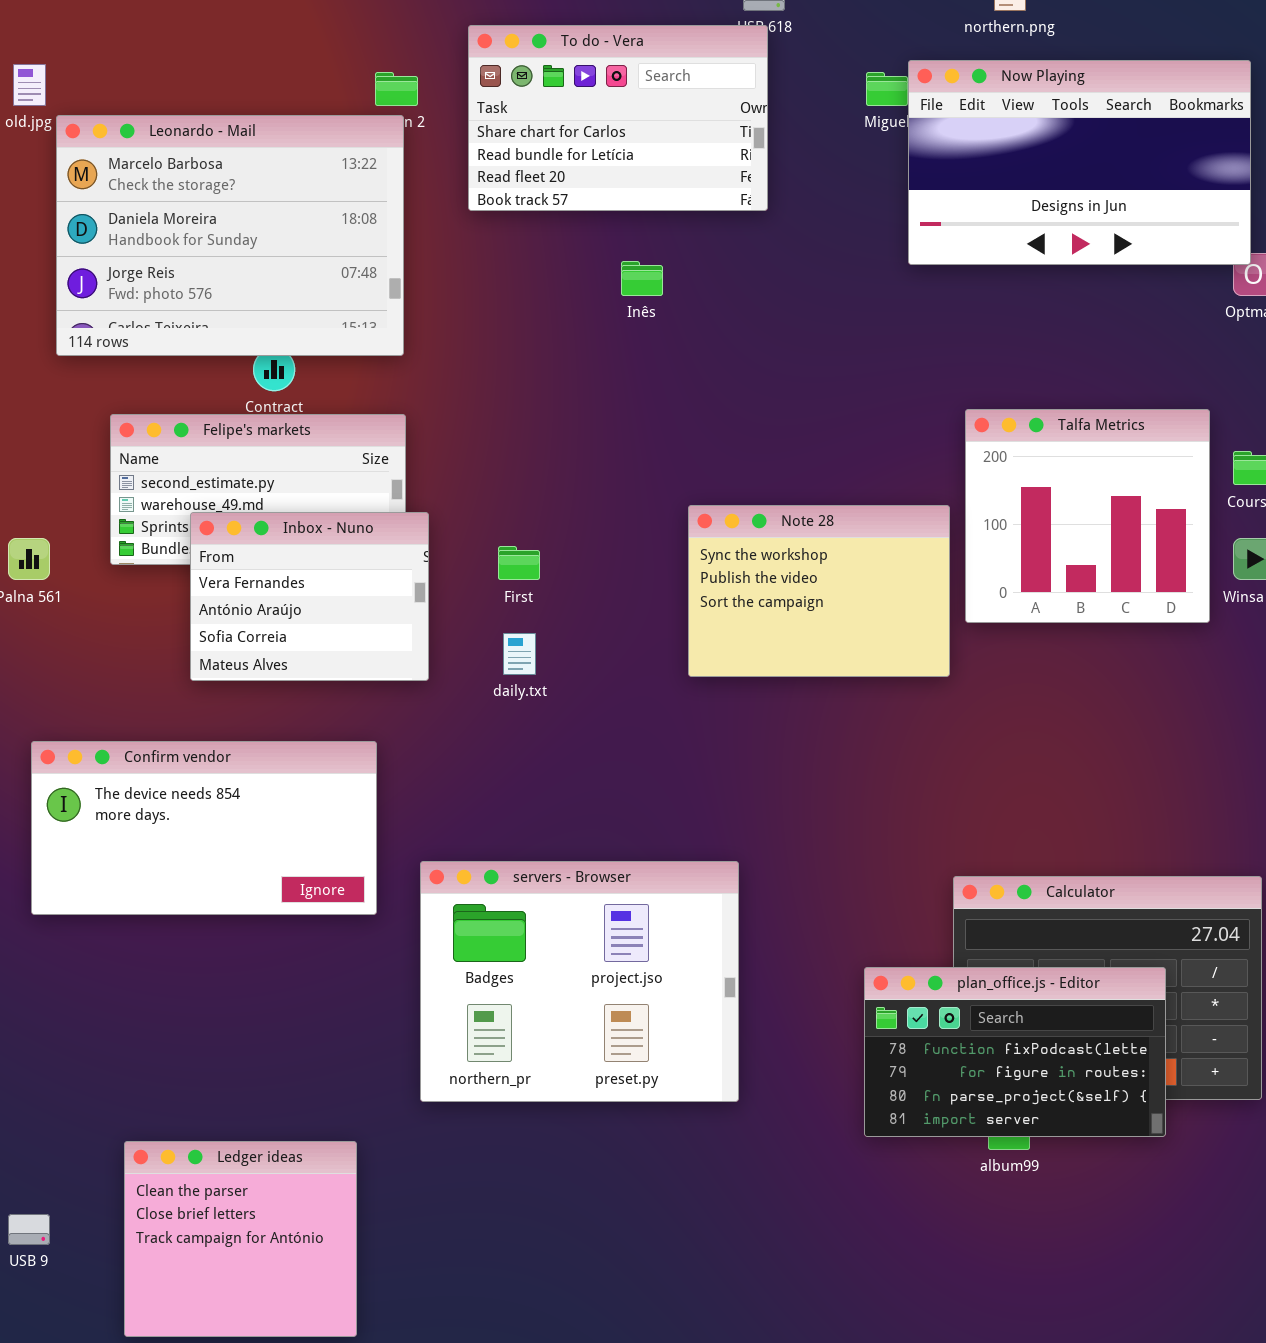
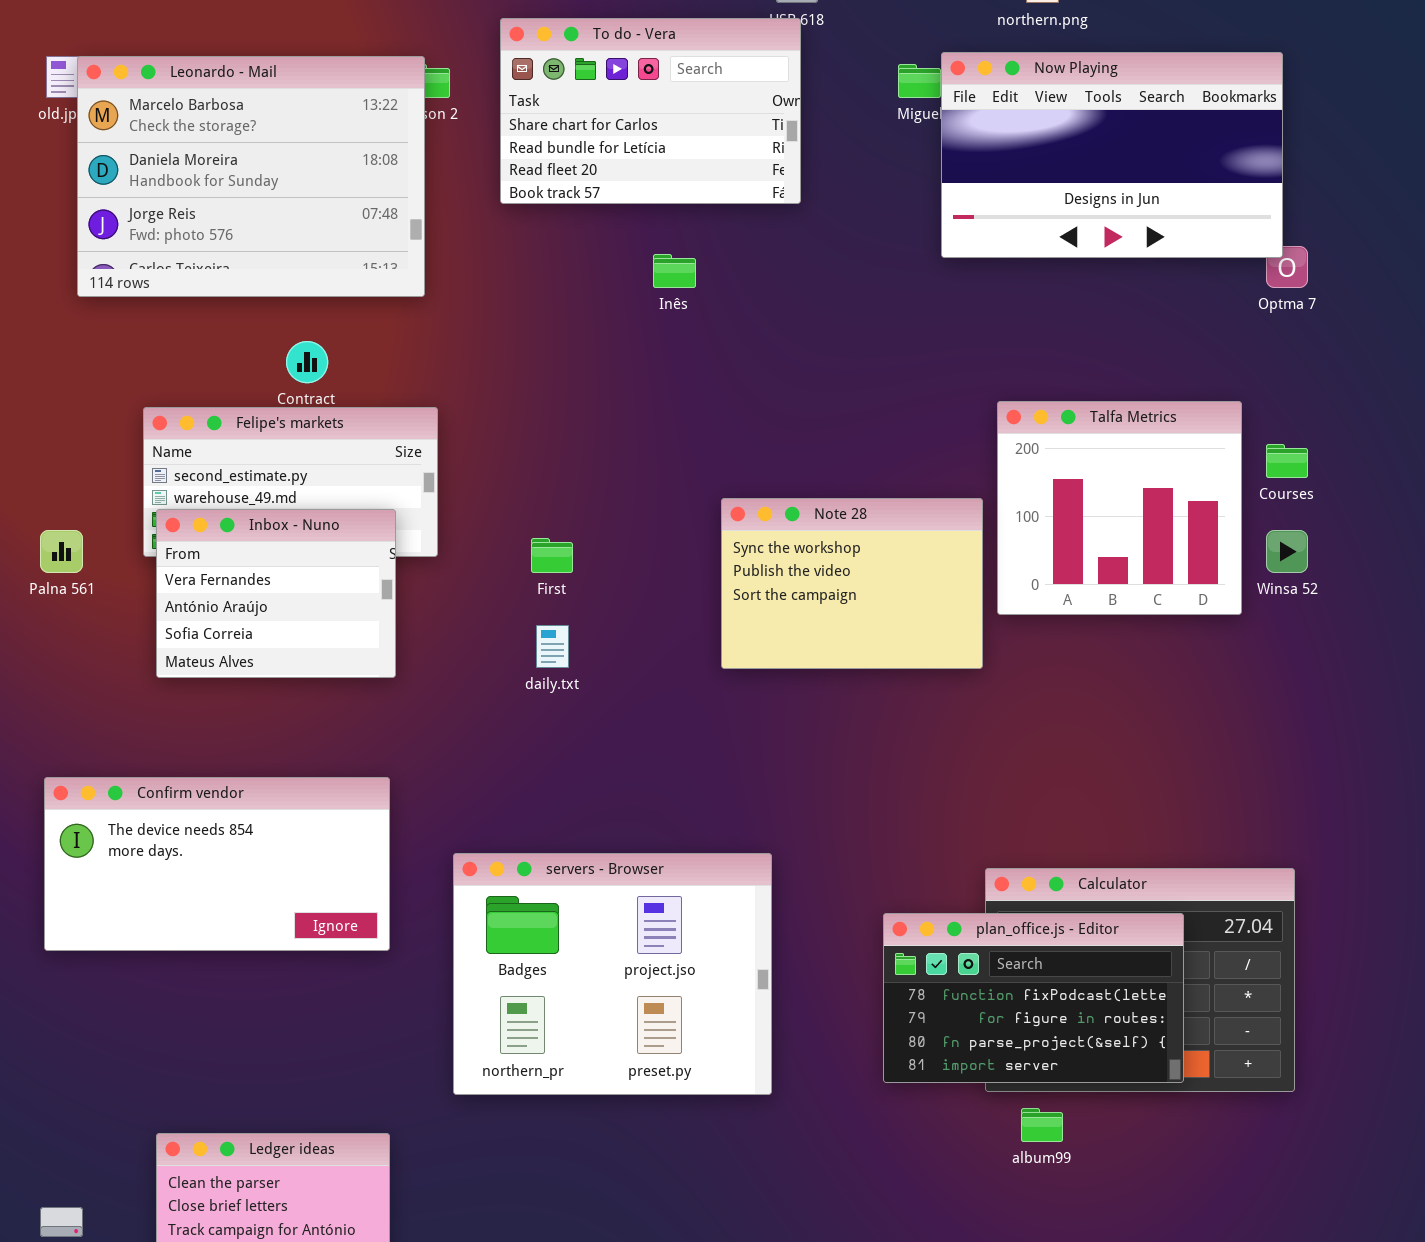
Leonardo - Mail: [56,115,404,356] -> [77,56,425,297], moved
Inbox - Nuno: [190,512,429,681] -> [156,509,396,678], moved
Confirm vendor: [31,741,377,915] -> [44,777,390,951], moved
plan_office.js - Editor: [864,967,1166,1137] -> [883,913,1184,1083], moved

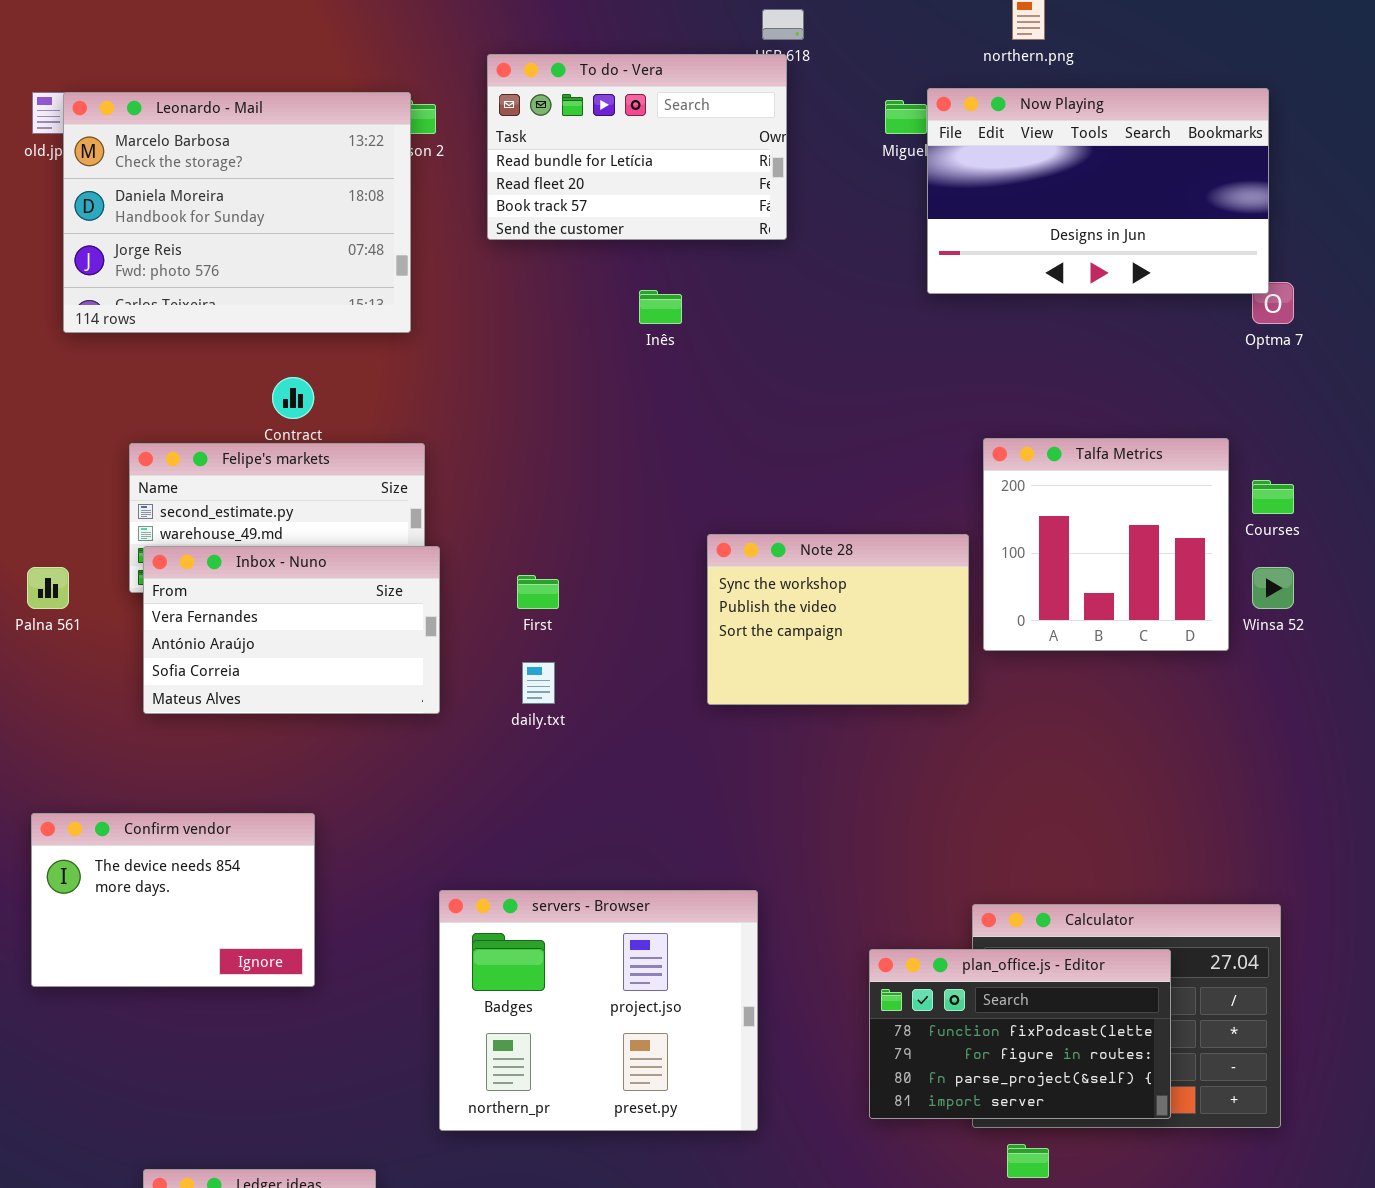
To do - Vera: [500,18,801,204] -> [487,54,787,240], scrolled down 1 row
Inbox - Nuno: [156,509,396,678] -> [143,546,440,714], resized
Confirm vendor: [44,777,390,951] -> [31,813,315,987], resized

